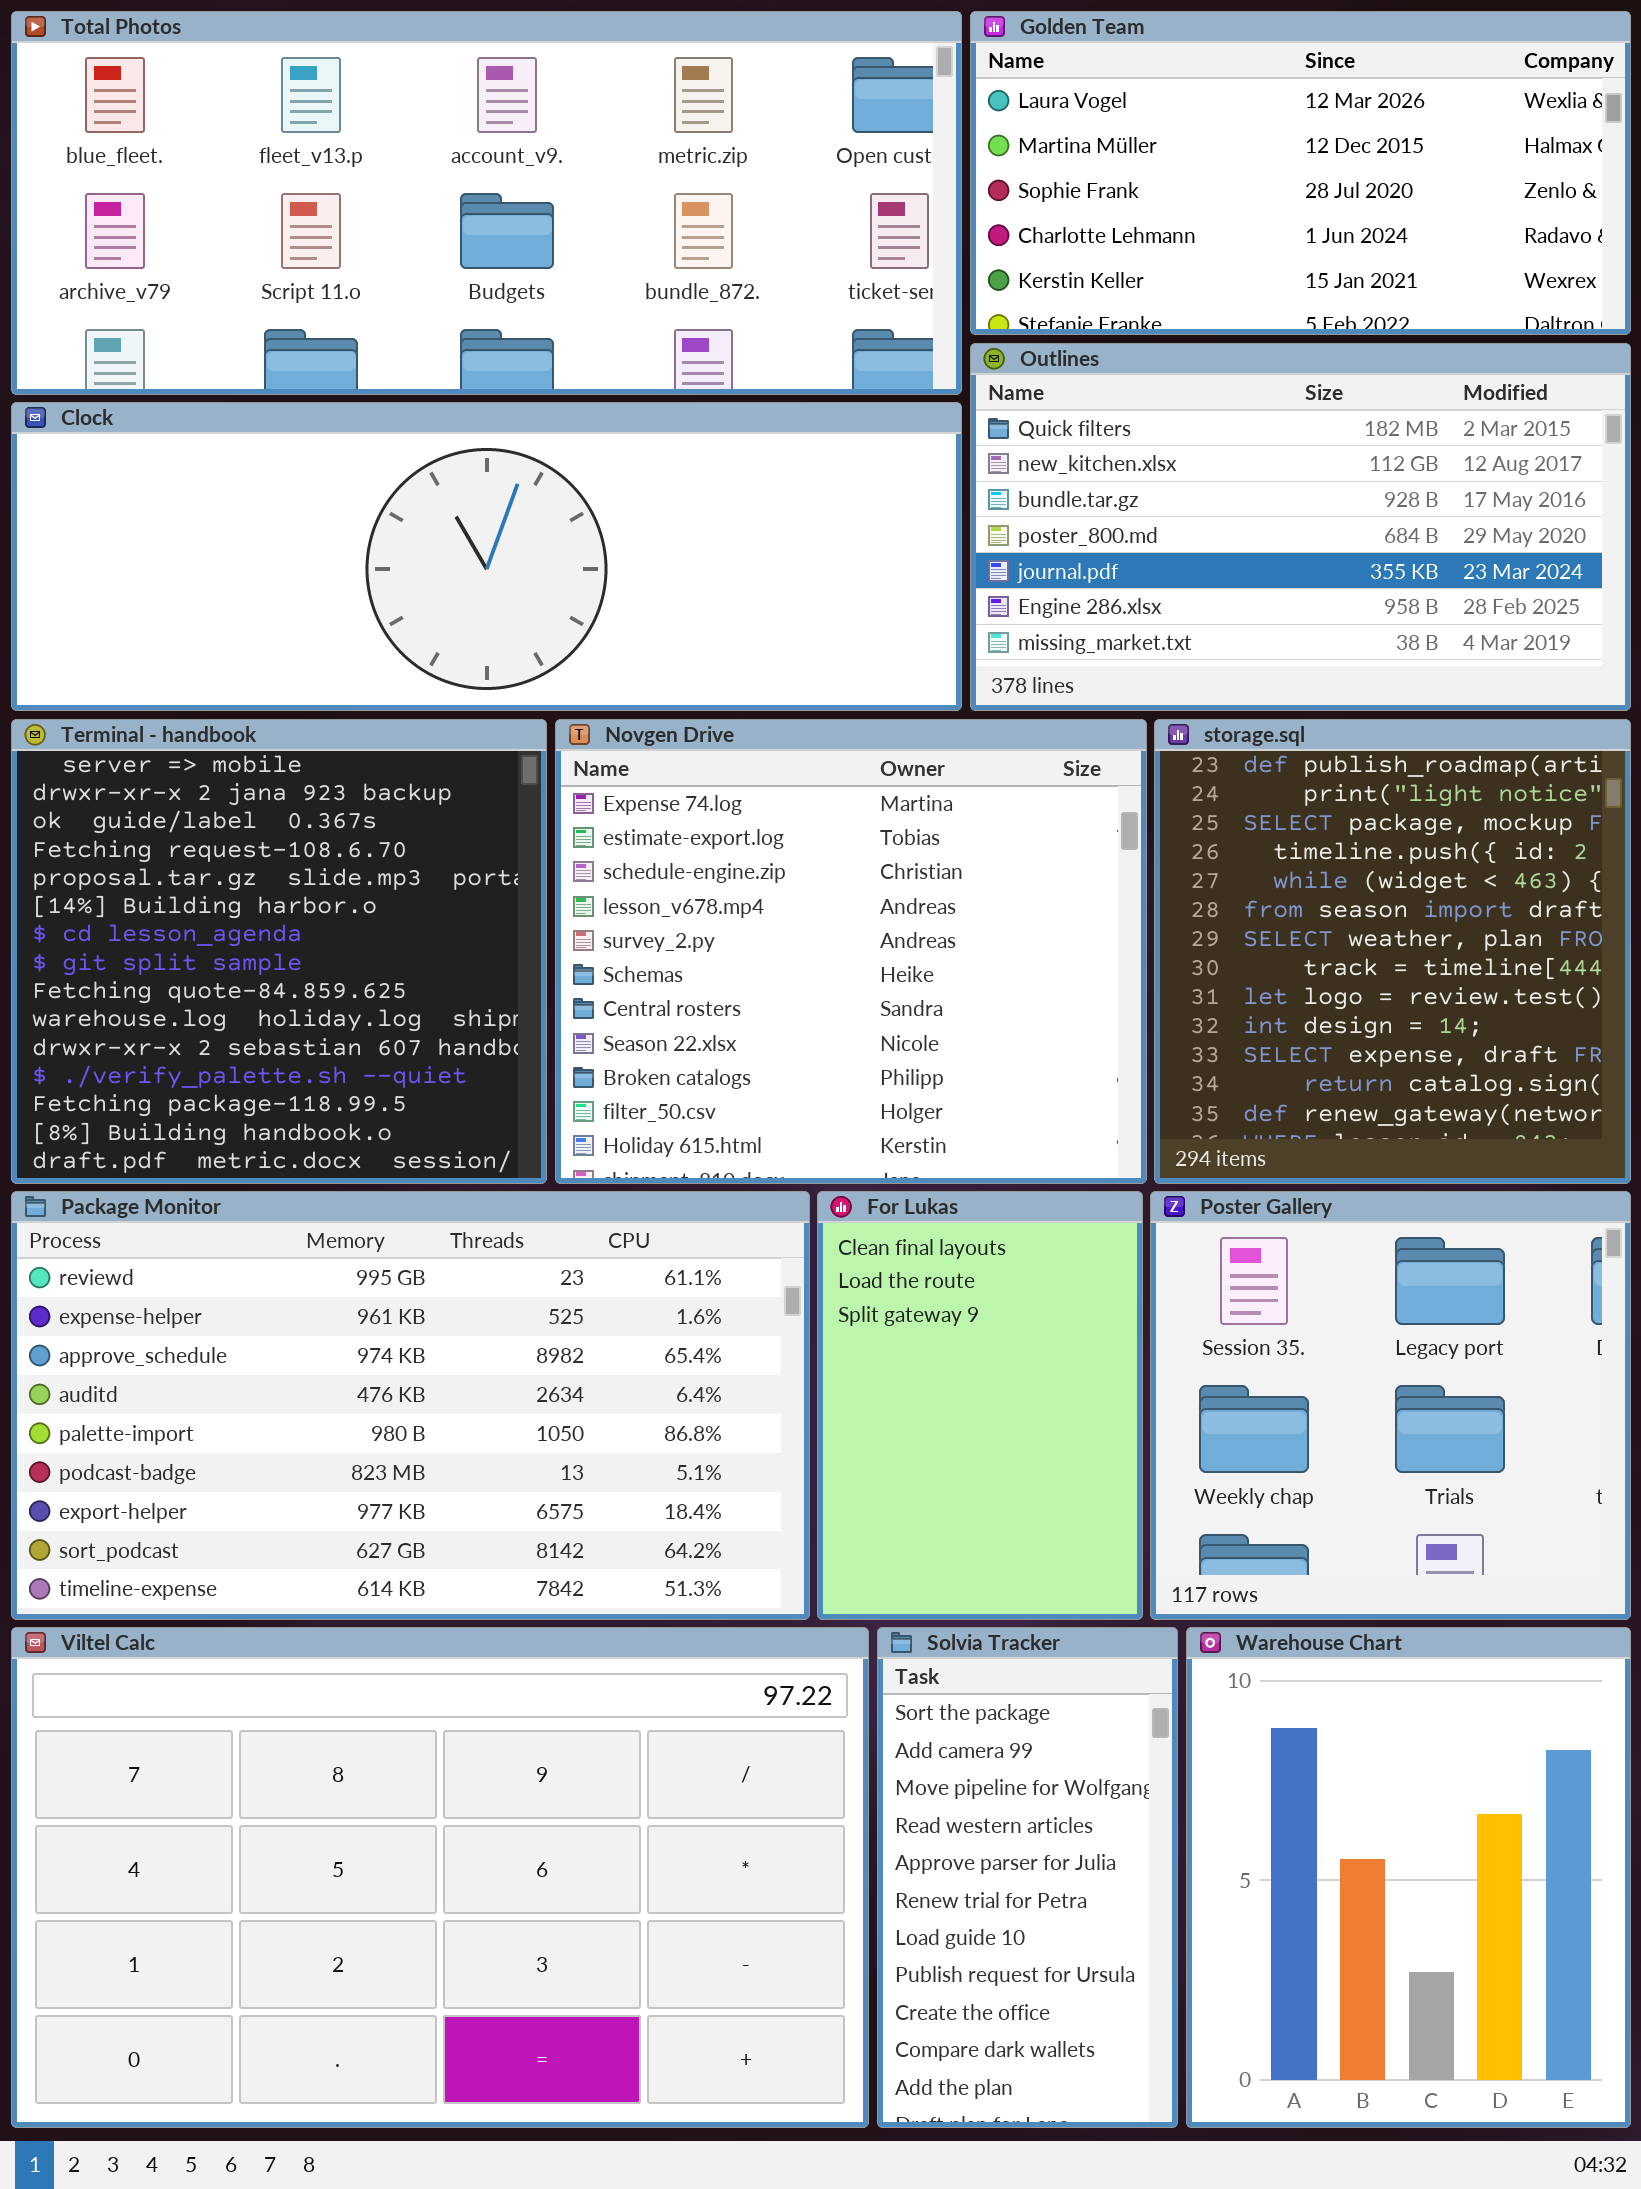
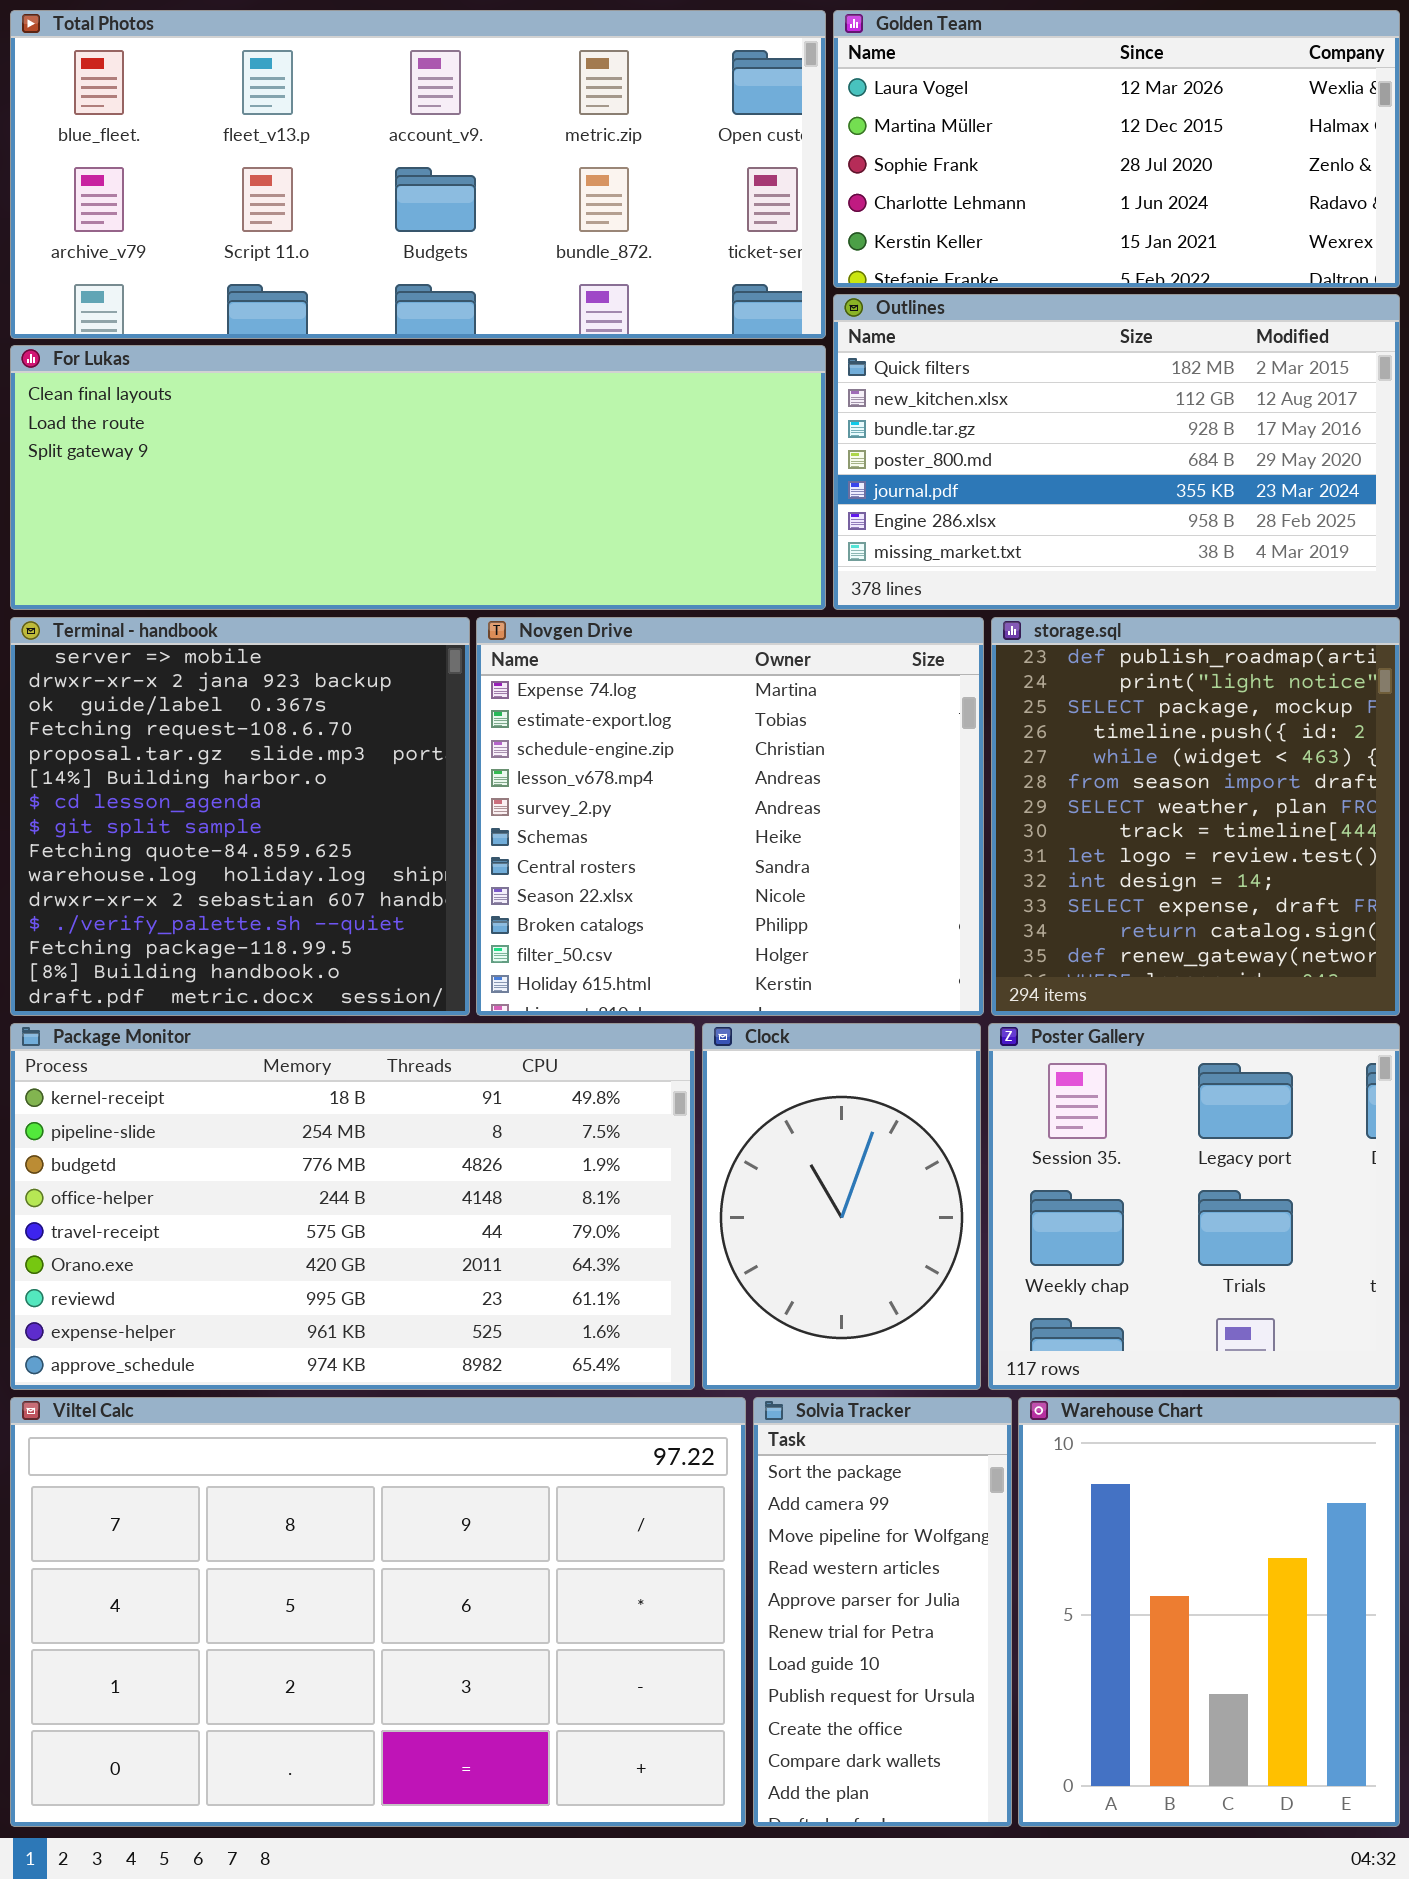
Clock: [11,402,962,711] -> [702,1023,981,1390], moved, resized
Package Monitor: [11,1191,810,1620] -> [10,1023,695,1390], scrolled up 6 rows
For Lukas: [817,1191,1143,1620] -> [10,345,826,610], moved, resized

